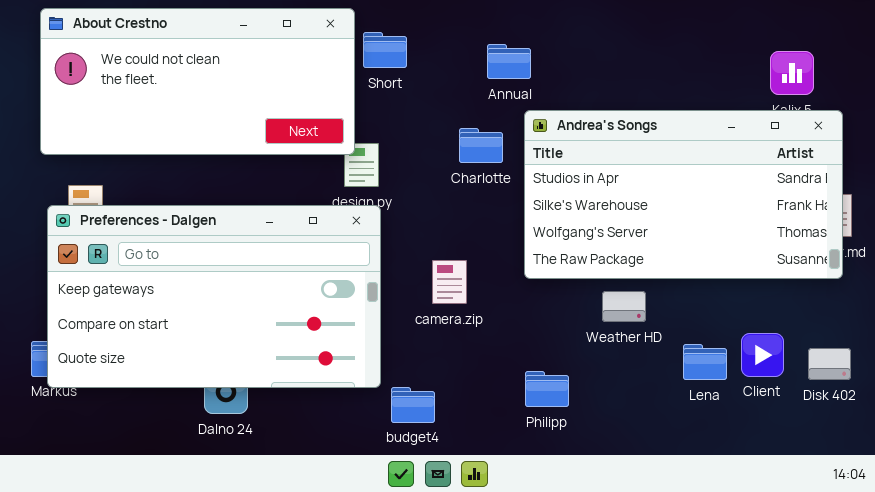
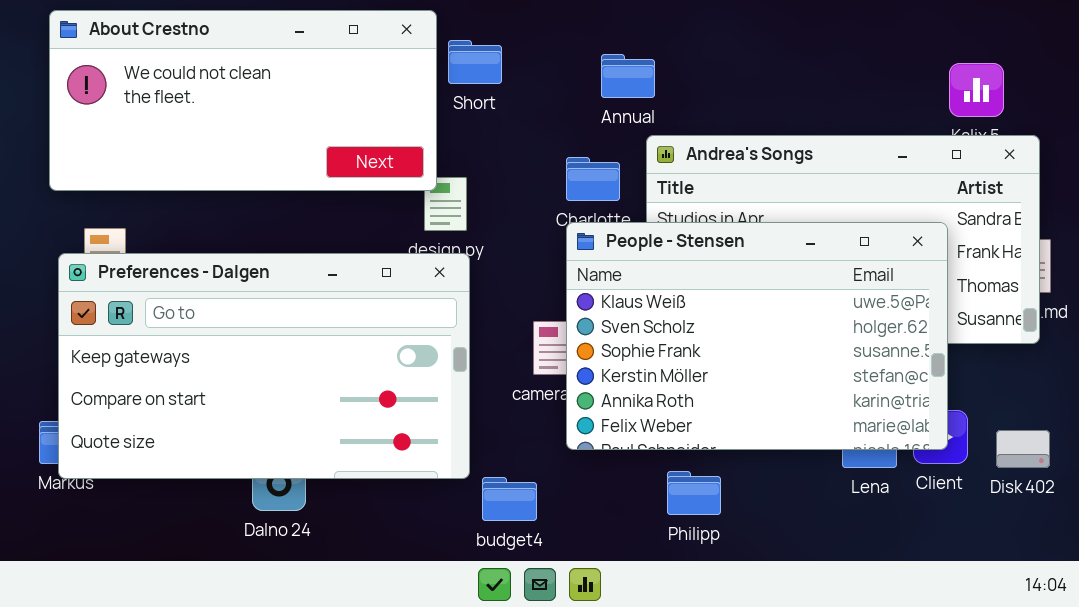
People - Stensen: none -> [566,222,948,450], opened
Philipp: [525,371,569,407] -> [667,471,721,515], moved

